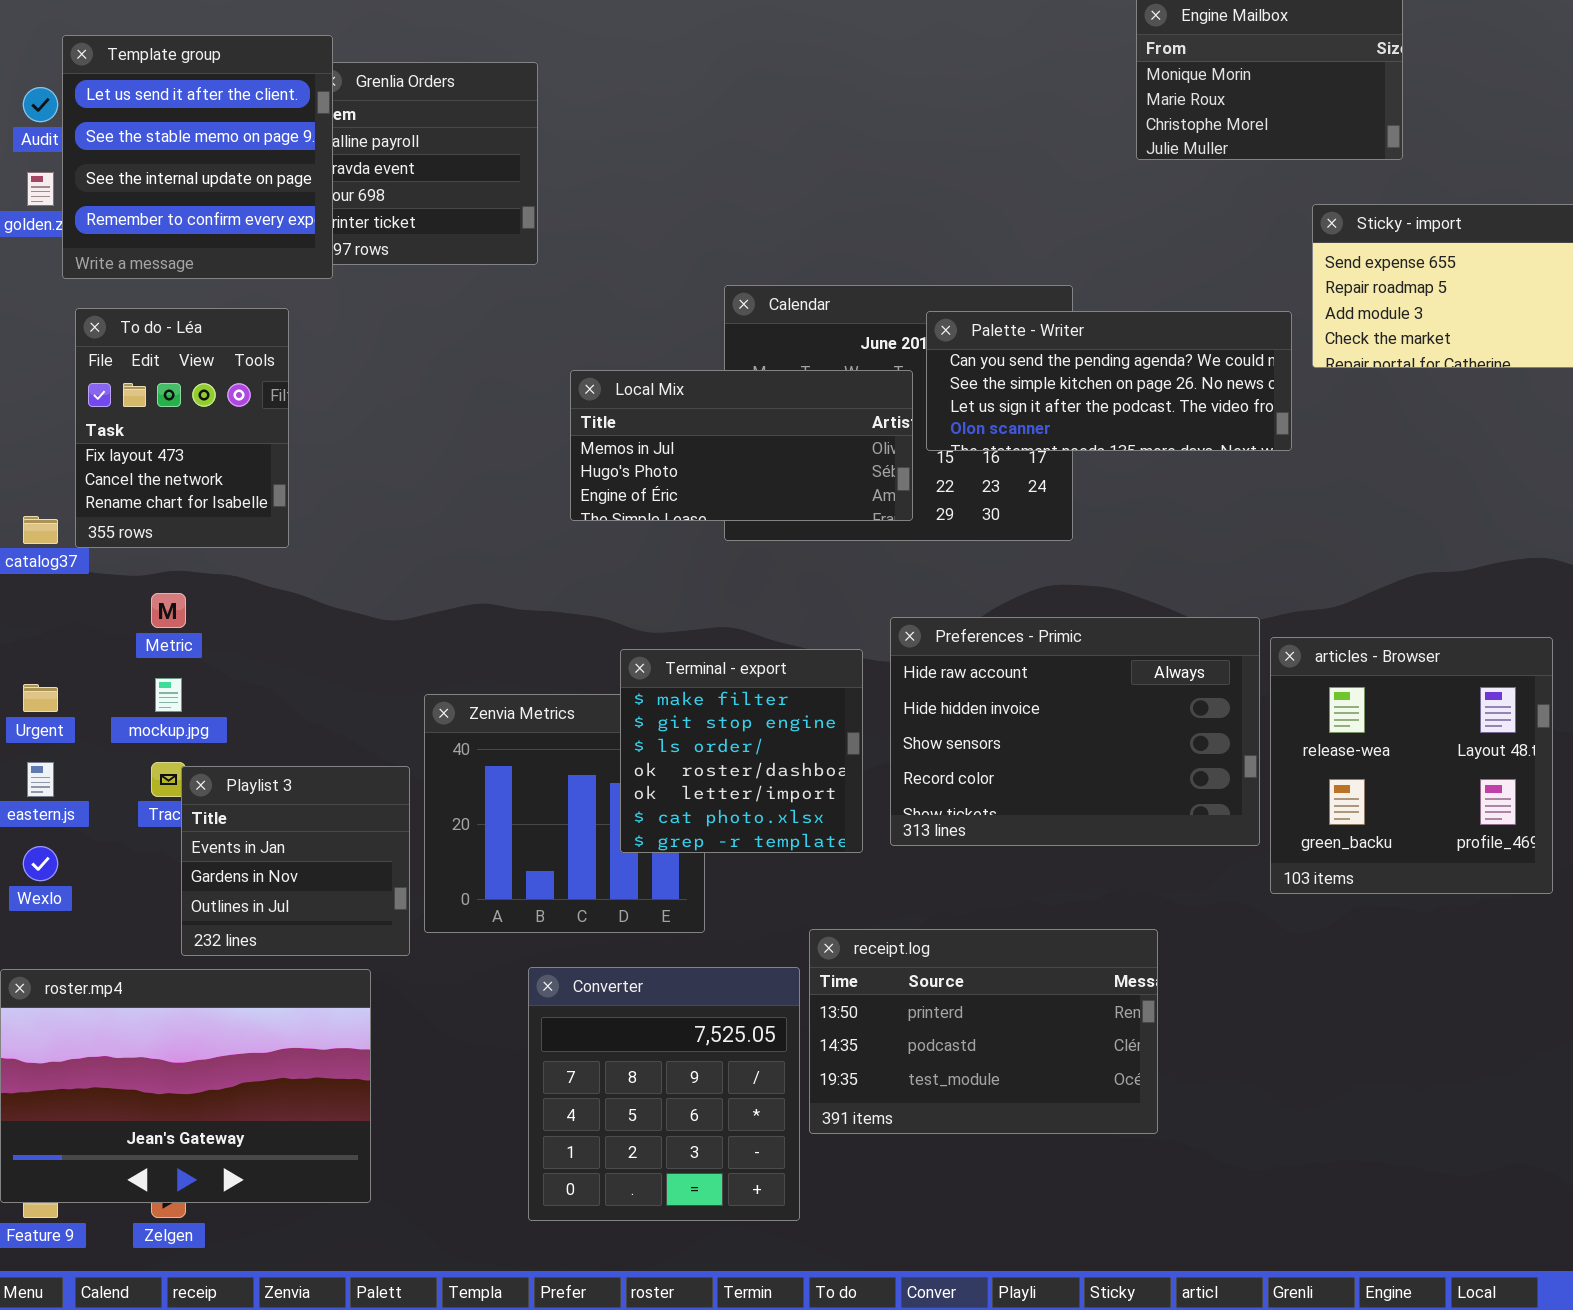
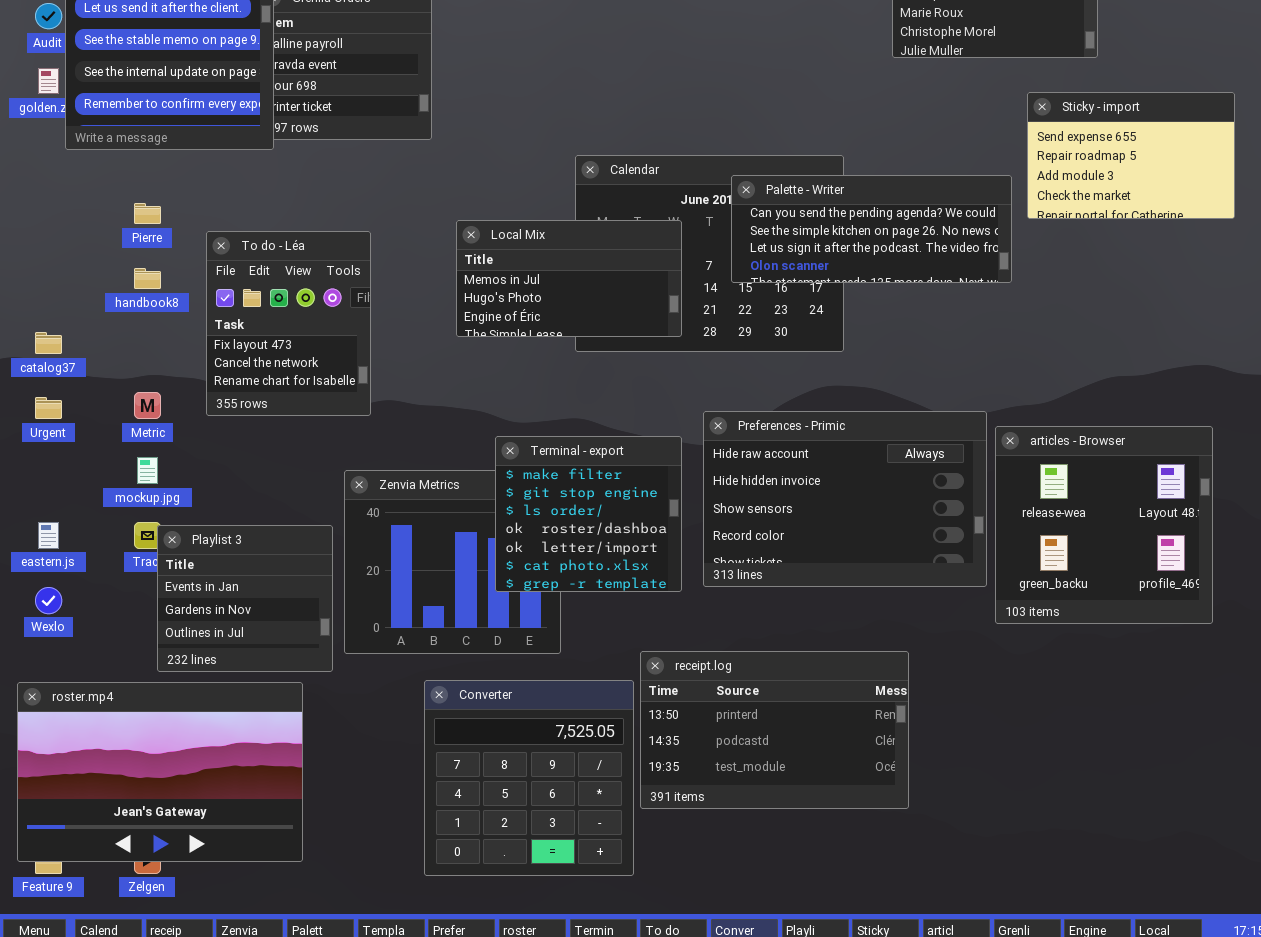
To do - Léa: [75,308,289,548] -> [206,231,371,416], moved
Local Mix: [570,370,913,521] -> [456,220,682,337], resized
Urgent: [23,684,58,712] -> [35,397,62,419], moved

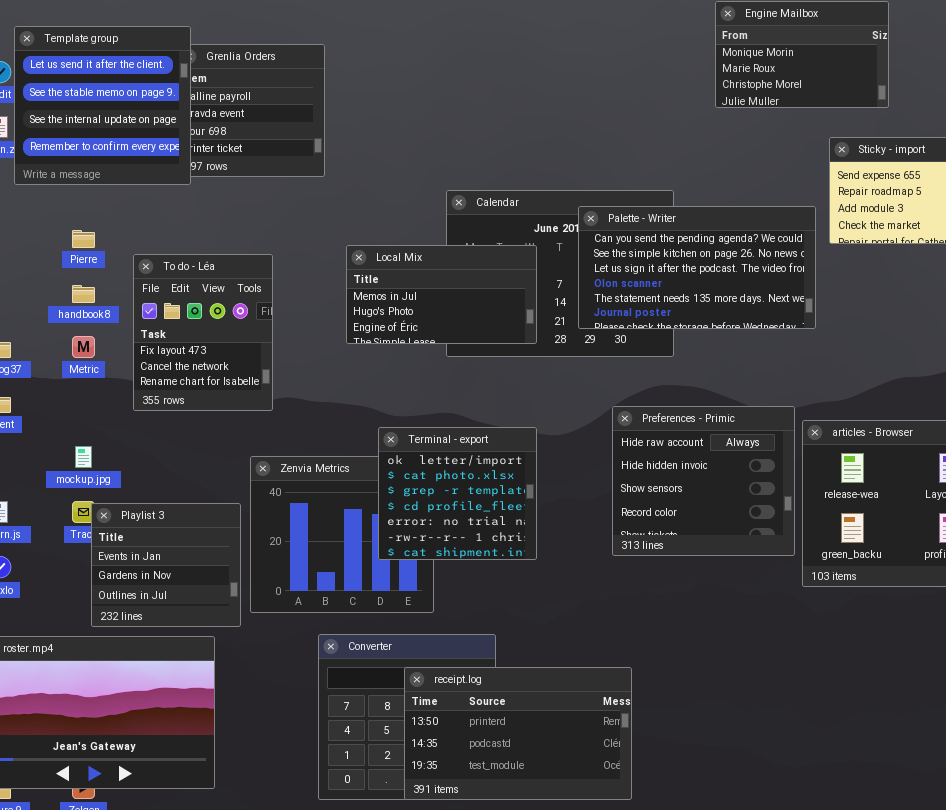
Palette - Writer: [731,175,1012,283] -> [578,206,816,329], resized
Metric: [134,392,161,419] -> [72,336,95,358], moved
Preferences - Primic: [703,411,987,587] -> [612,406,795,556], resized
Terminal - export: [495,436,682,592] -> [378,427,537,560], scrolled down 4 rows
receipt.log: [640,651,909,809] -> [404,667,632,800], moved

